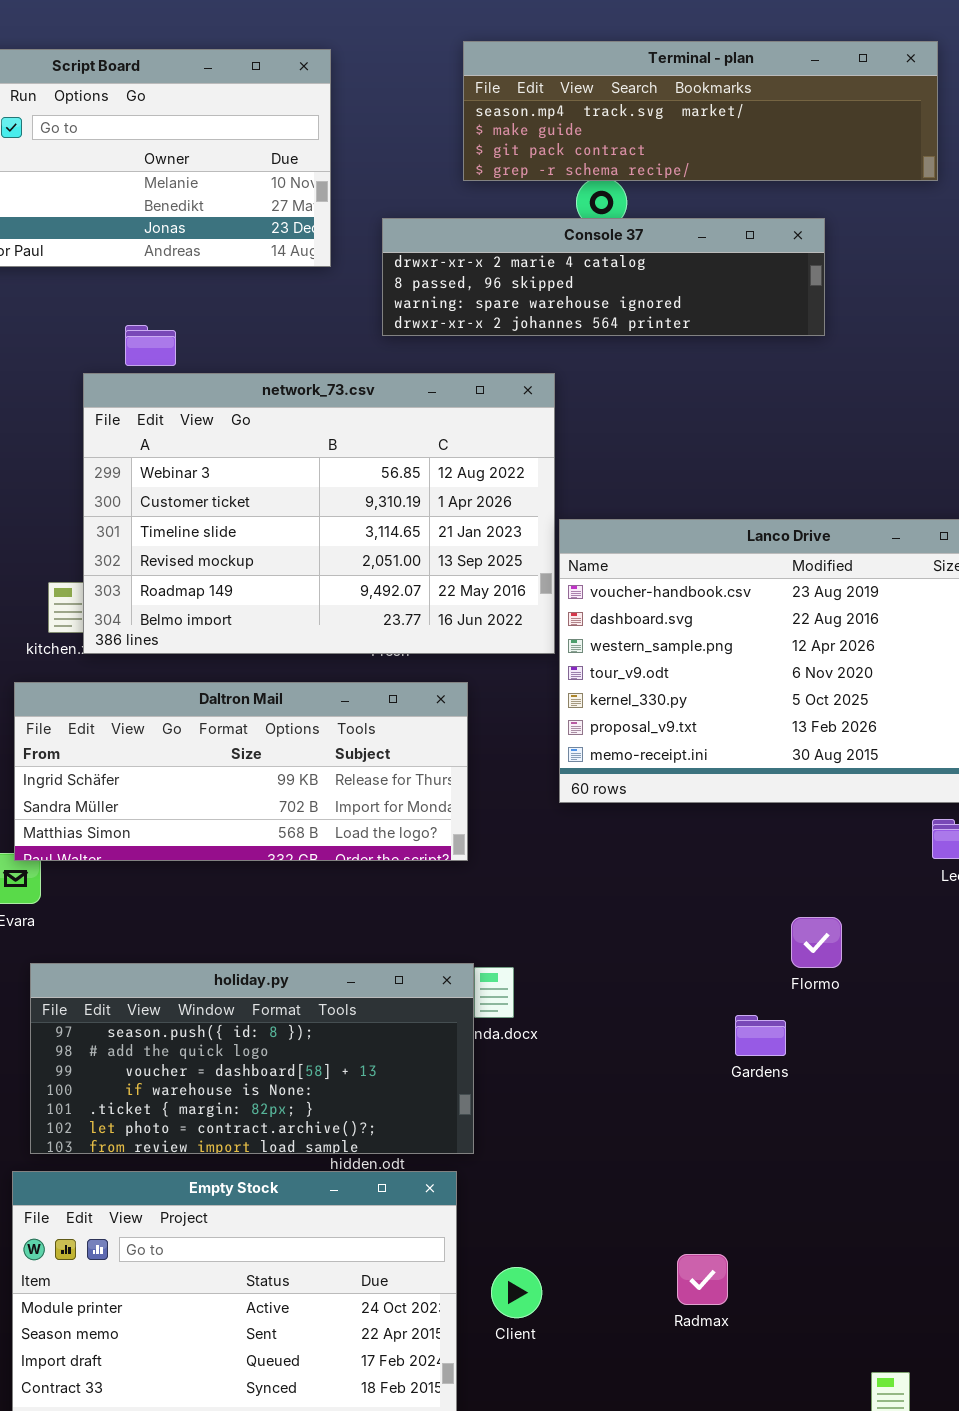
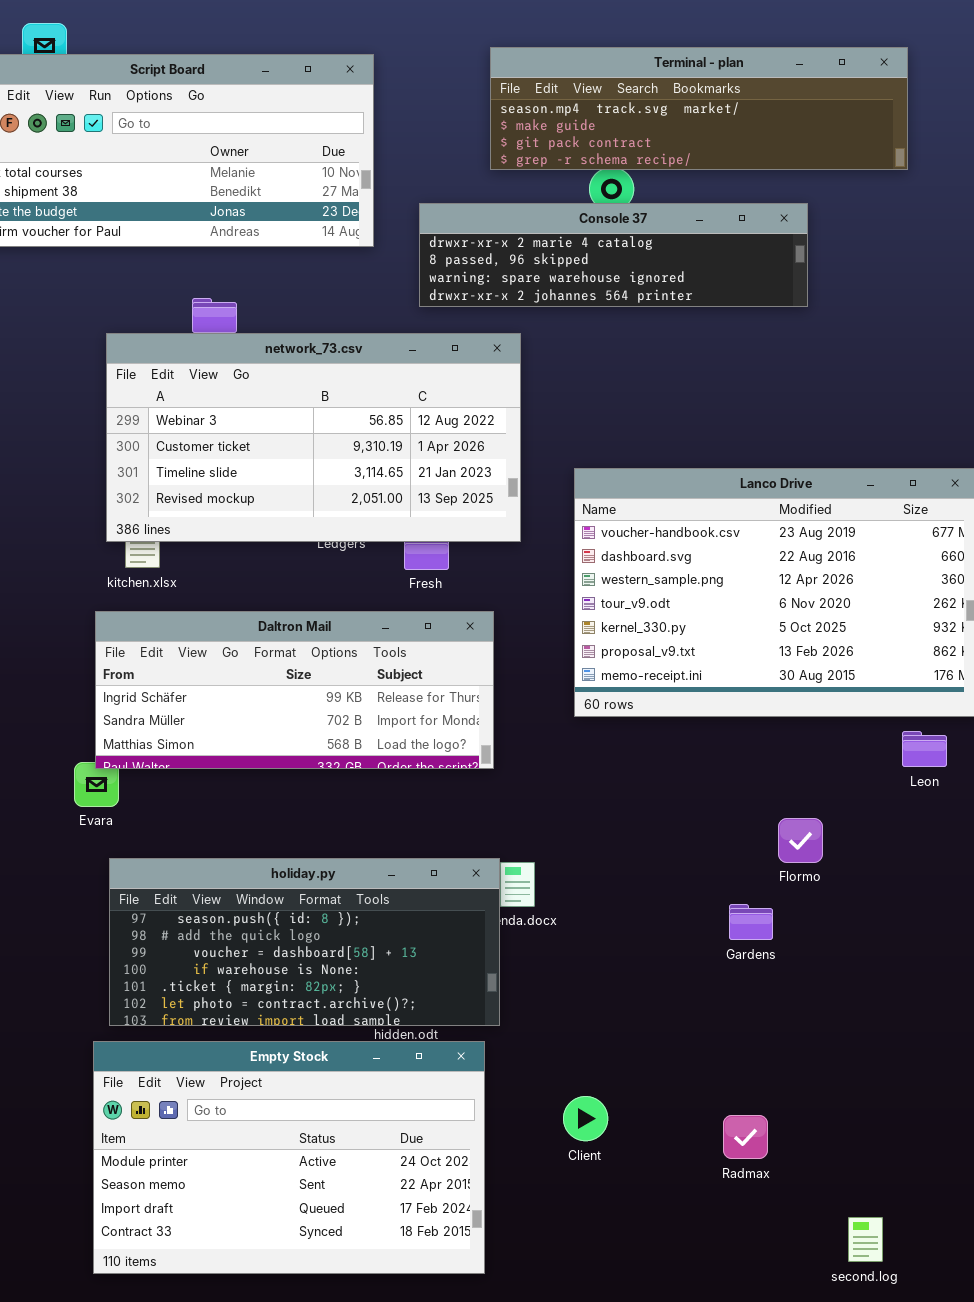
network_73.csv: [83,373,555,654] -> [106,333,521,542], moved, resized
Radmax: [677,1254,728,1305] -> [723,1115,768,1159], moved
Client: [491,1267,542,1318] -> [563,1096,608,1141], moved

